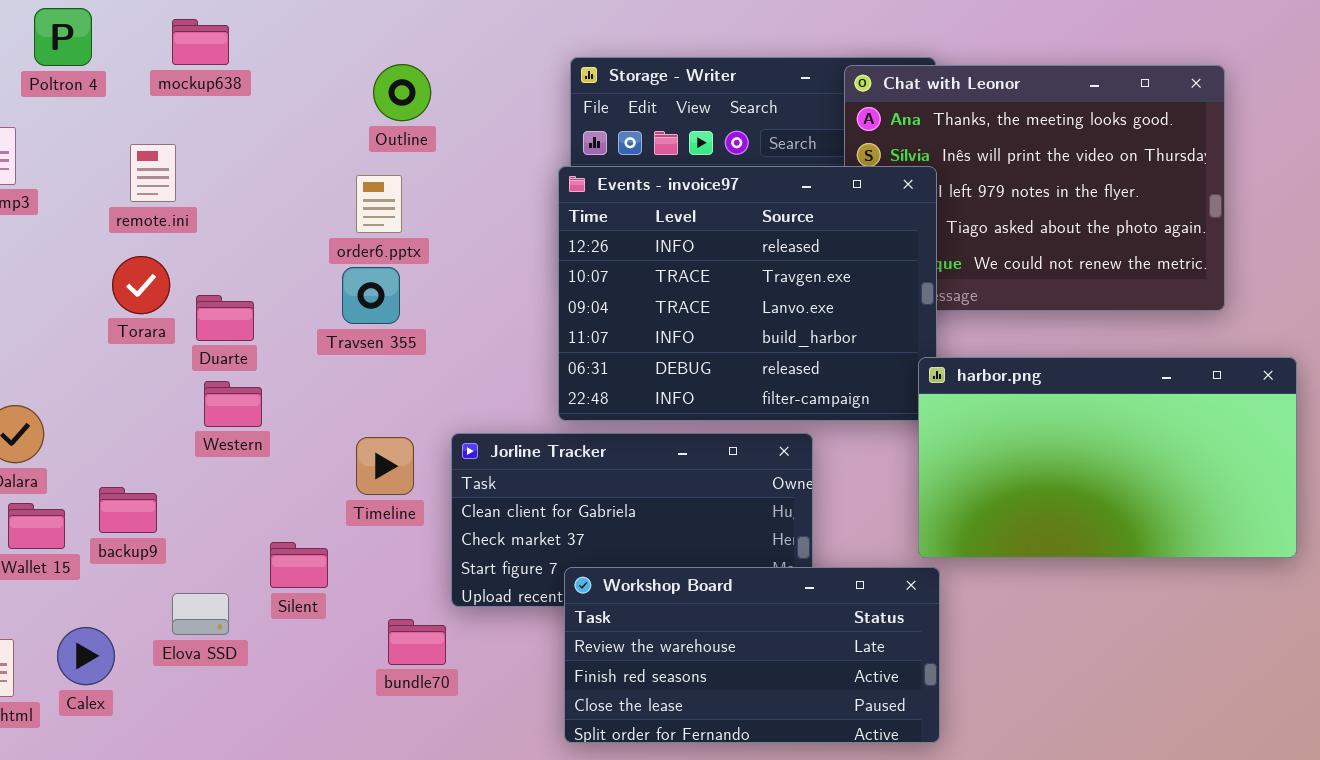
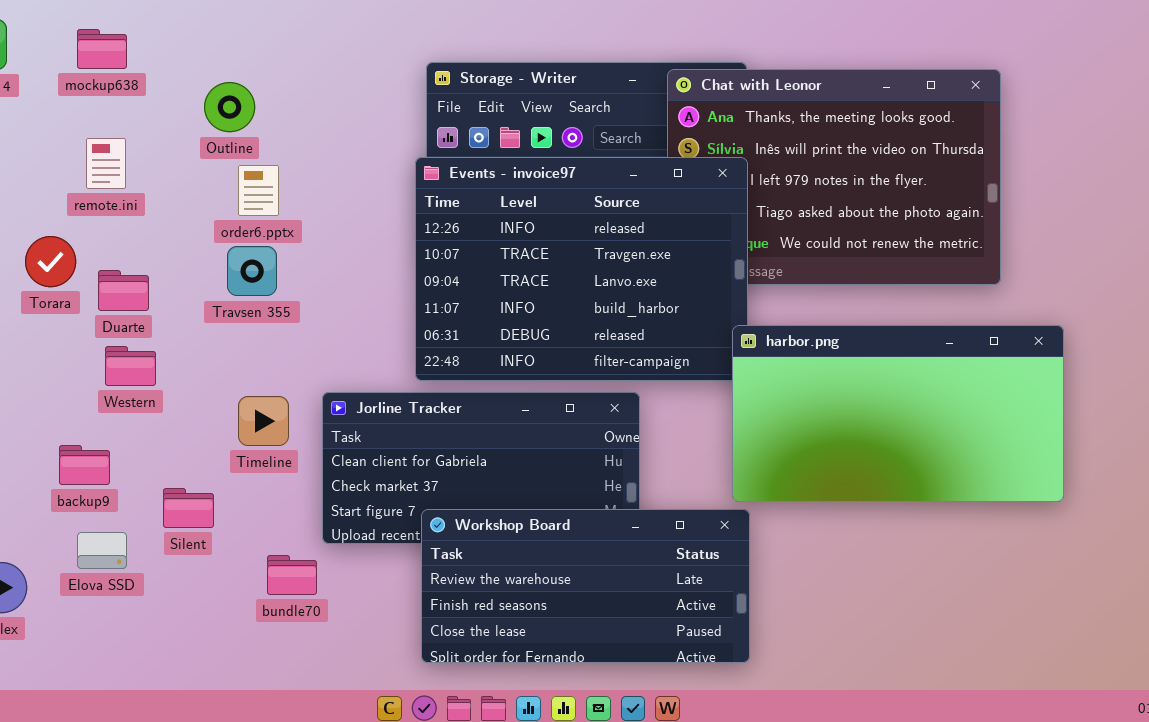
Outline: [373,64,431,121] -> [204,82,255,132], moved
remote.ini: [130,144,176,202] -> [86,138,126,189], moved
backup9: [99,487,157,533] -> [59,445,110,485], moved

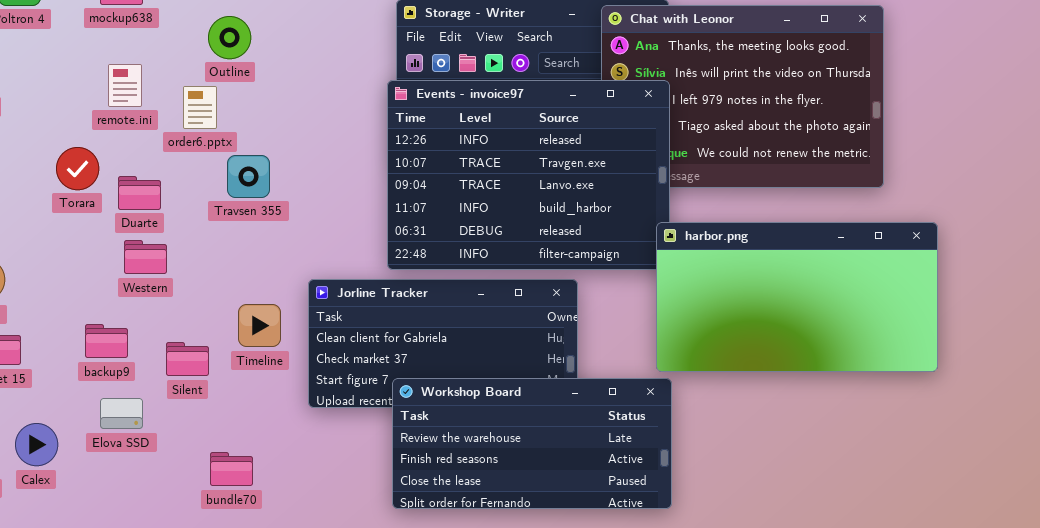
order6.pptx: [238,165,279,216] -> [183,86,217,129], moved
Timeline: [238,396,289,446] -> [238,304,281,347], moved
Silent: [163,488,214,528] -> [166,342,209,376], moved
bundle70: [267,555,317,595] -> [210,452,253,486], moved

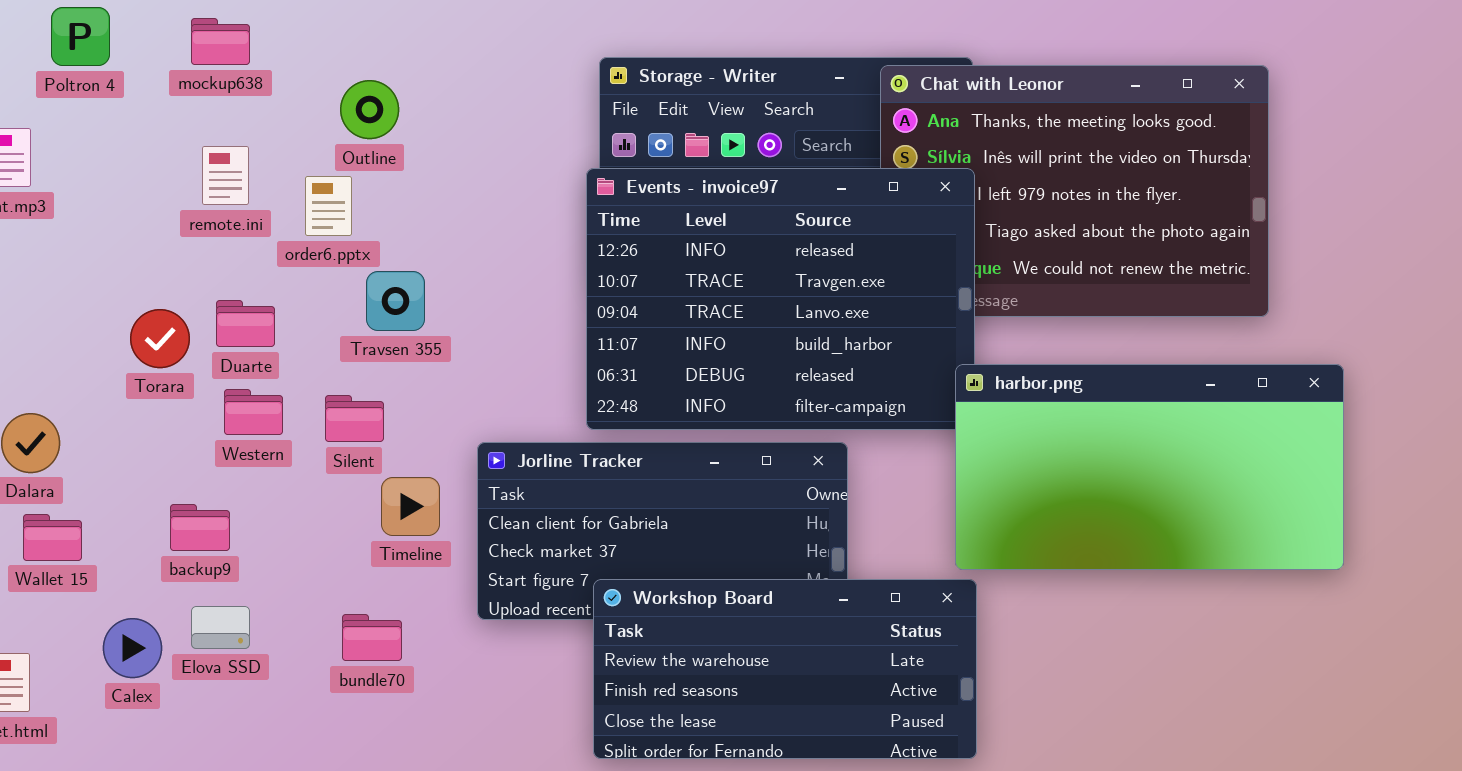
Torara: [56,147,99,190] -> [130,309,190,368], moved
Silent: [166,342,209,376] -> [325,395,384,442], moved
Calex: [15,423,58,466] -> [103,618,162,678], moved
bundle70: [210,452,253,486] -> [342,614,402,661], moved

